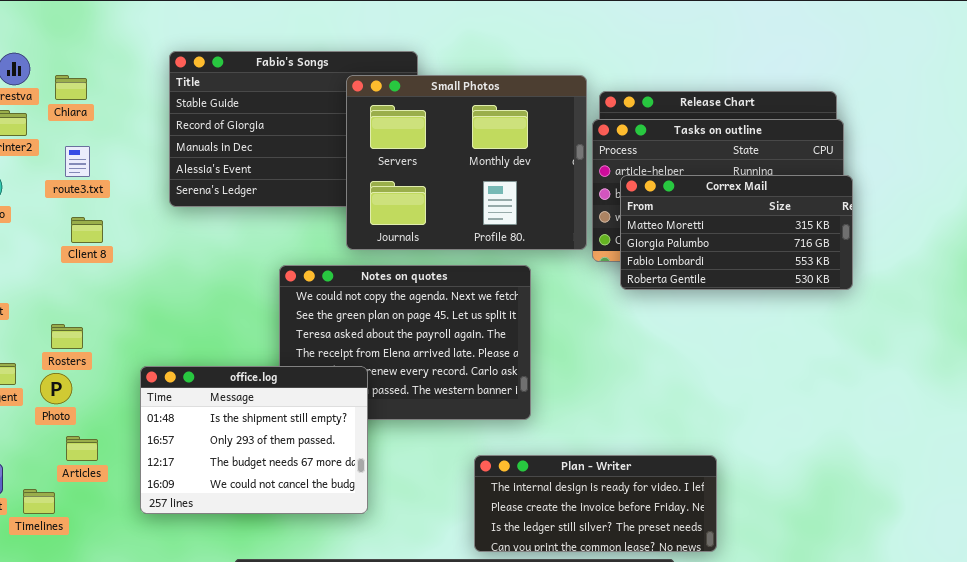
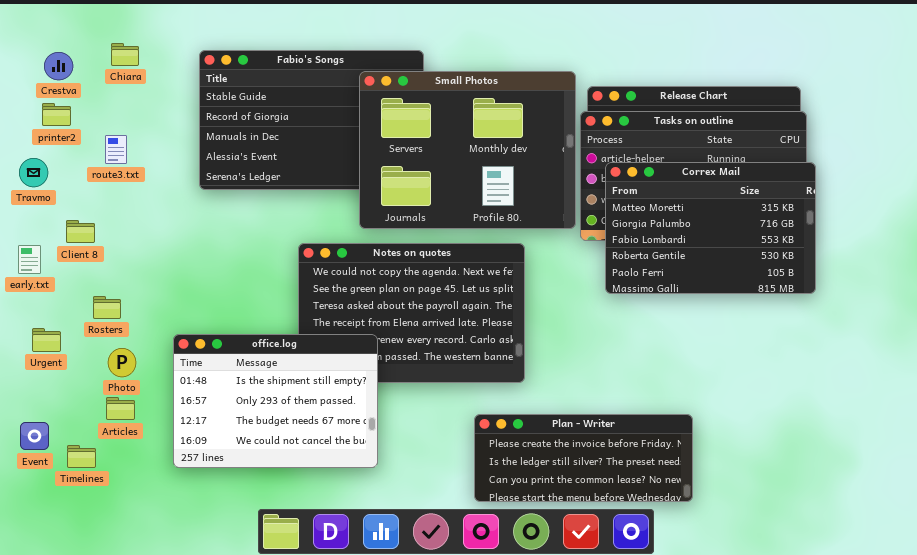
Chiara: [55,75,87,100] -> [111,43,139,66], moved
Correx Mail: [620,175,853,290] -> [605,162,816,294], resized
Client 8: [71,217,103,243] -> [66,220,95,243], moved
Photo: [40,373,72,404] -> [108,348,136,377], moved
Plan - Writer: [474,455,717,552] -> [474,414,693,502], scrolled down 1 row

